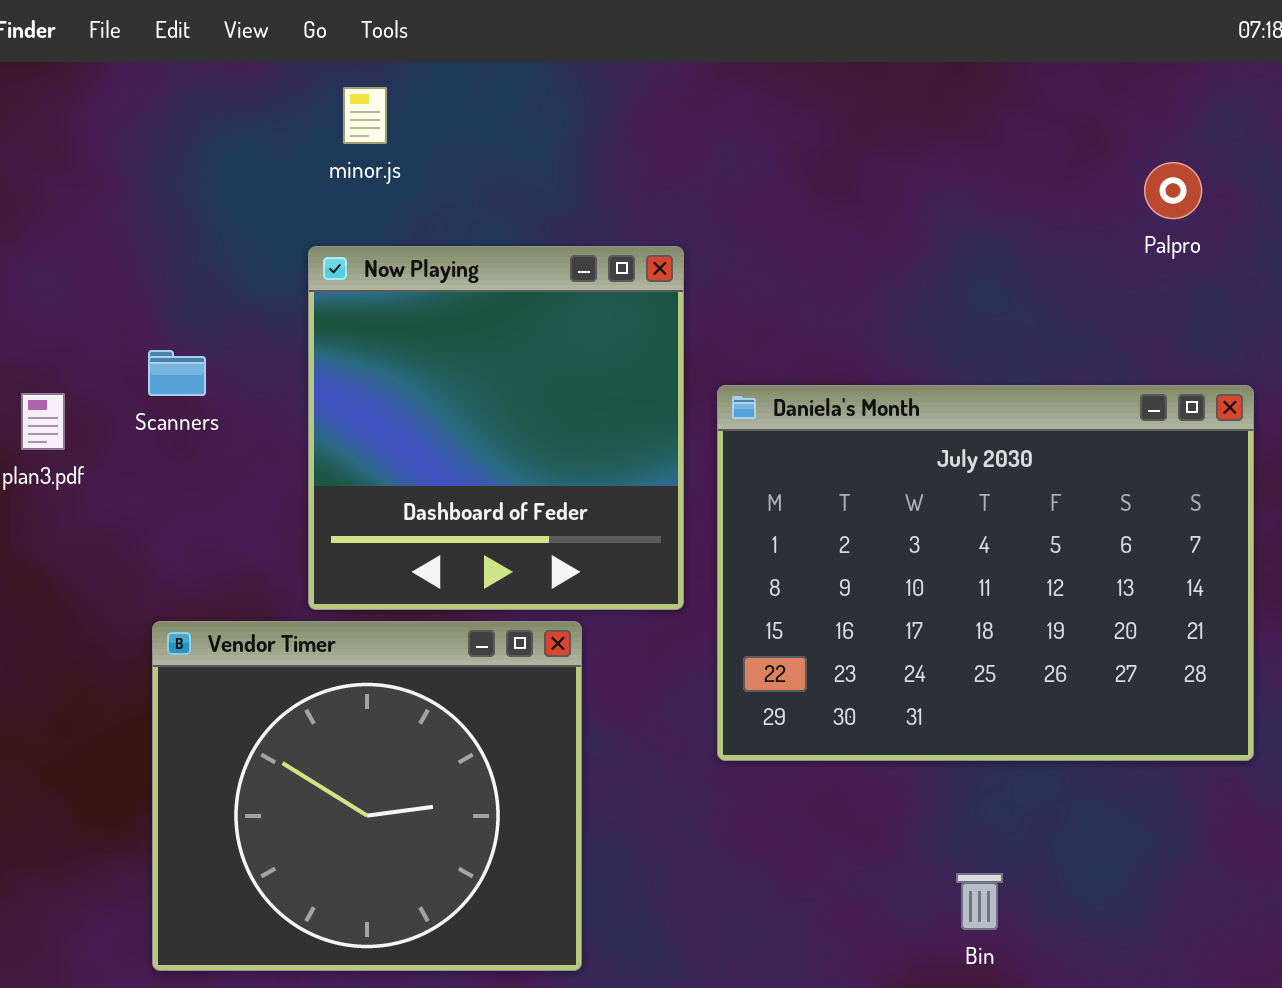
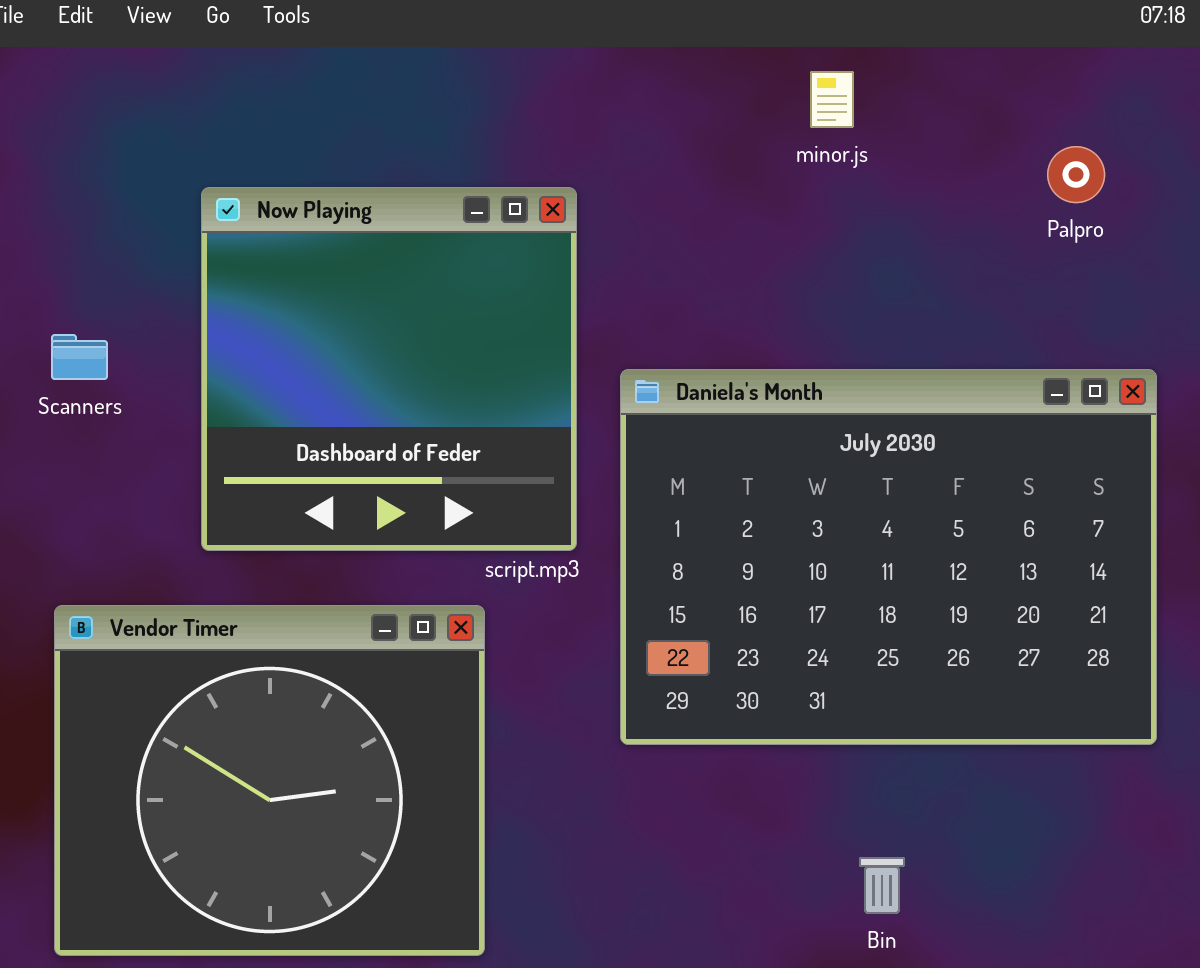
minor.js: [343,87,387,144] -> [810,71,854,128], moved
Now Playing: [308,246,684,610] -> [201,187,577,551], moved

